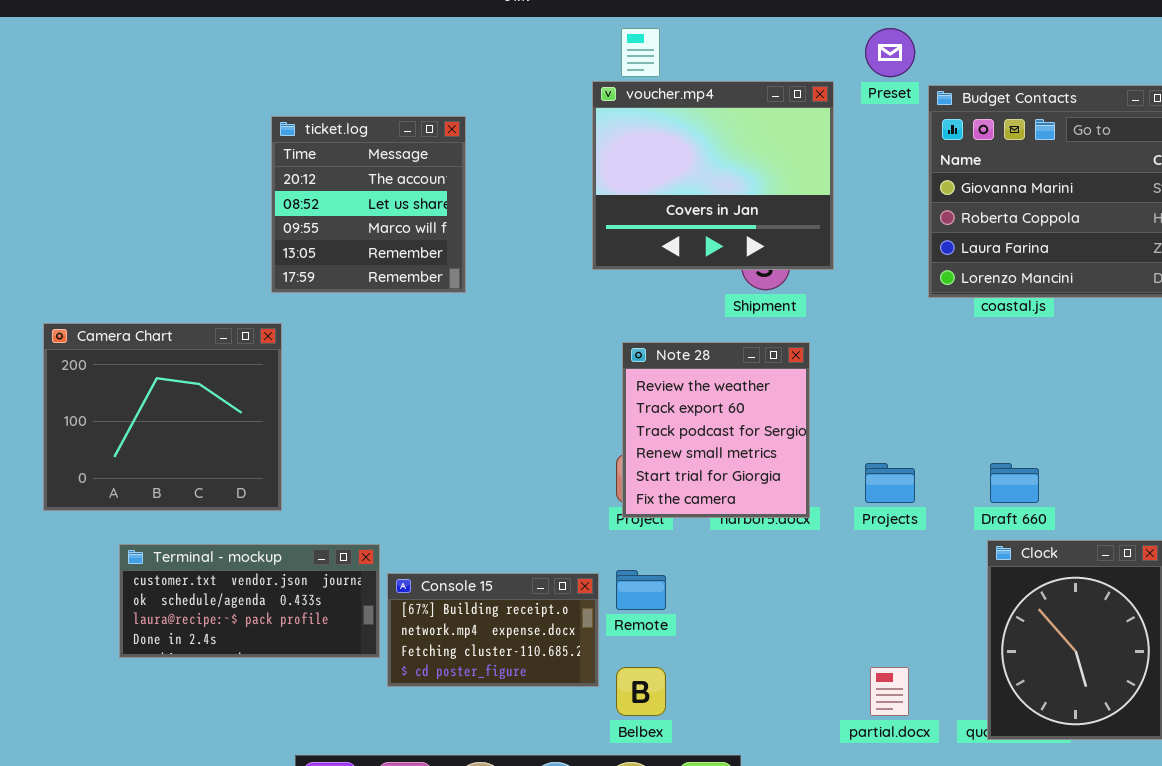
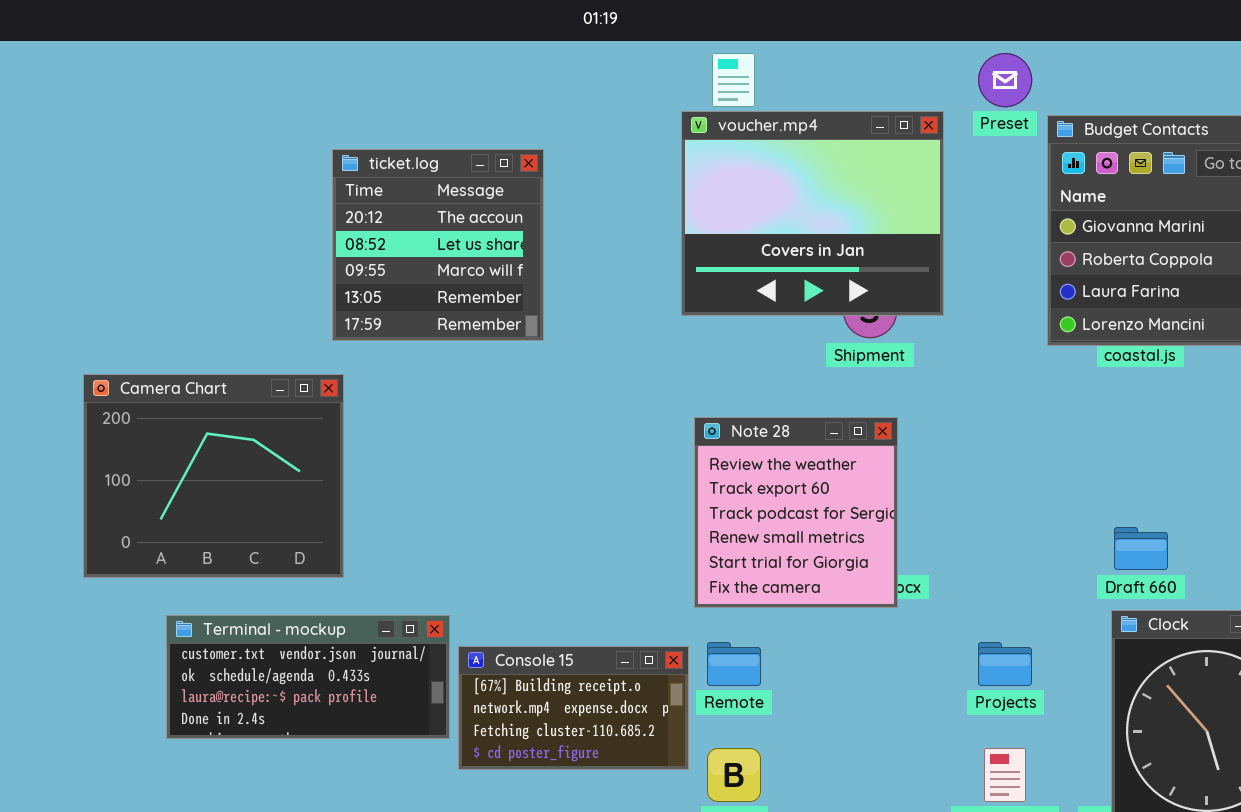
Note 28: [622,342,810,518] -> [694,417,898,608], moved
Projects: [865,463,915,503] -> [978,642,1032,686], moved

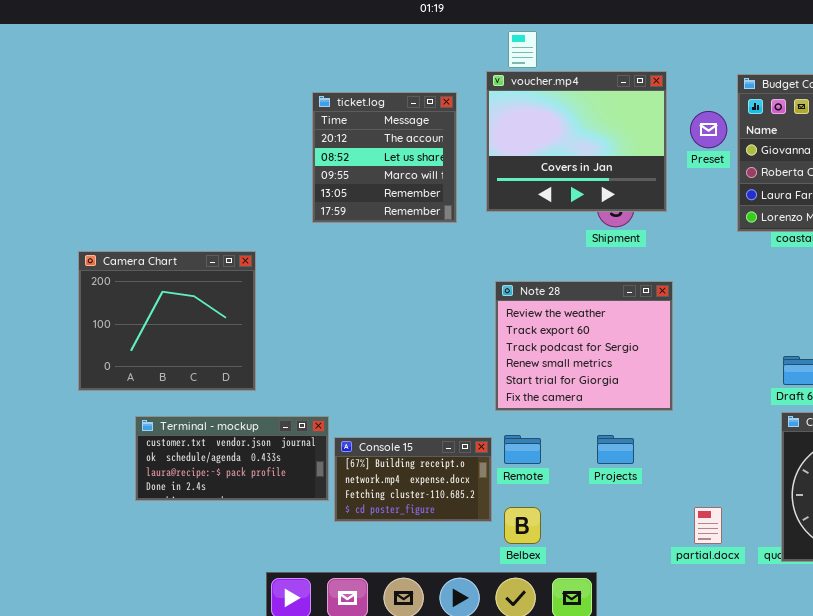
Preset: [978,53,1032,107] -> [690,111,727,148], moved
ticket.log: [332,149,544,341] -> [312,92,457,223], moved
Note 28: [694,417,898,608] -> [495,281,673,411], resized
Projects: [978,642,1032,686] -> [597,435,634,464], moved

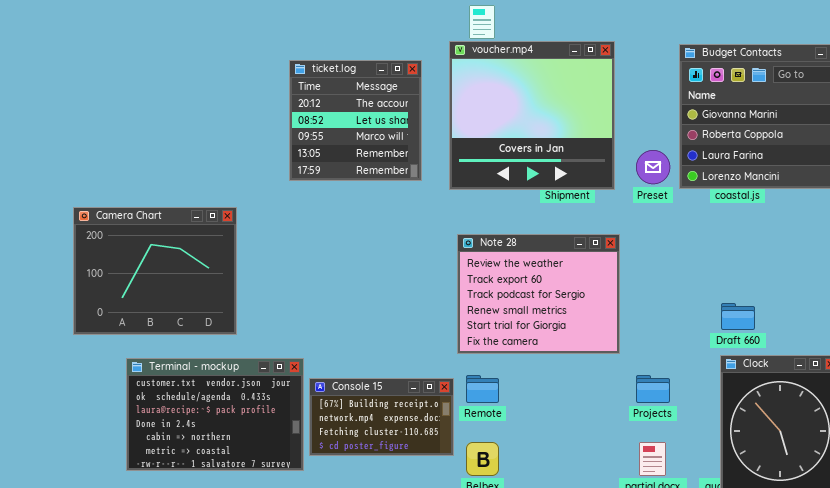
voucher.mp4: [486,71,667,212] -> [449,41,615,190], resized
Preset: [690,111,727,148] -> [636,150,670,184], moved
Terminal - mockup: [135,416,329,501] -> [126,358,304,471], resized
Projects: [597,435,634,464] -> [636,375,670,403], moved

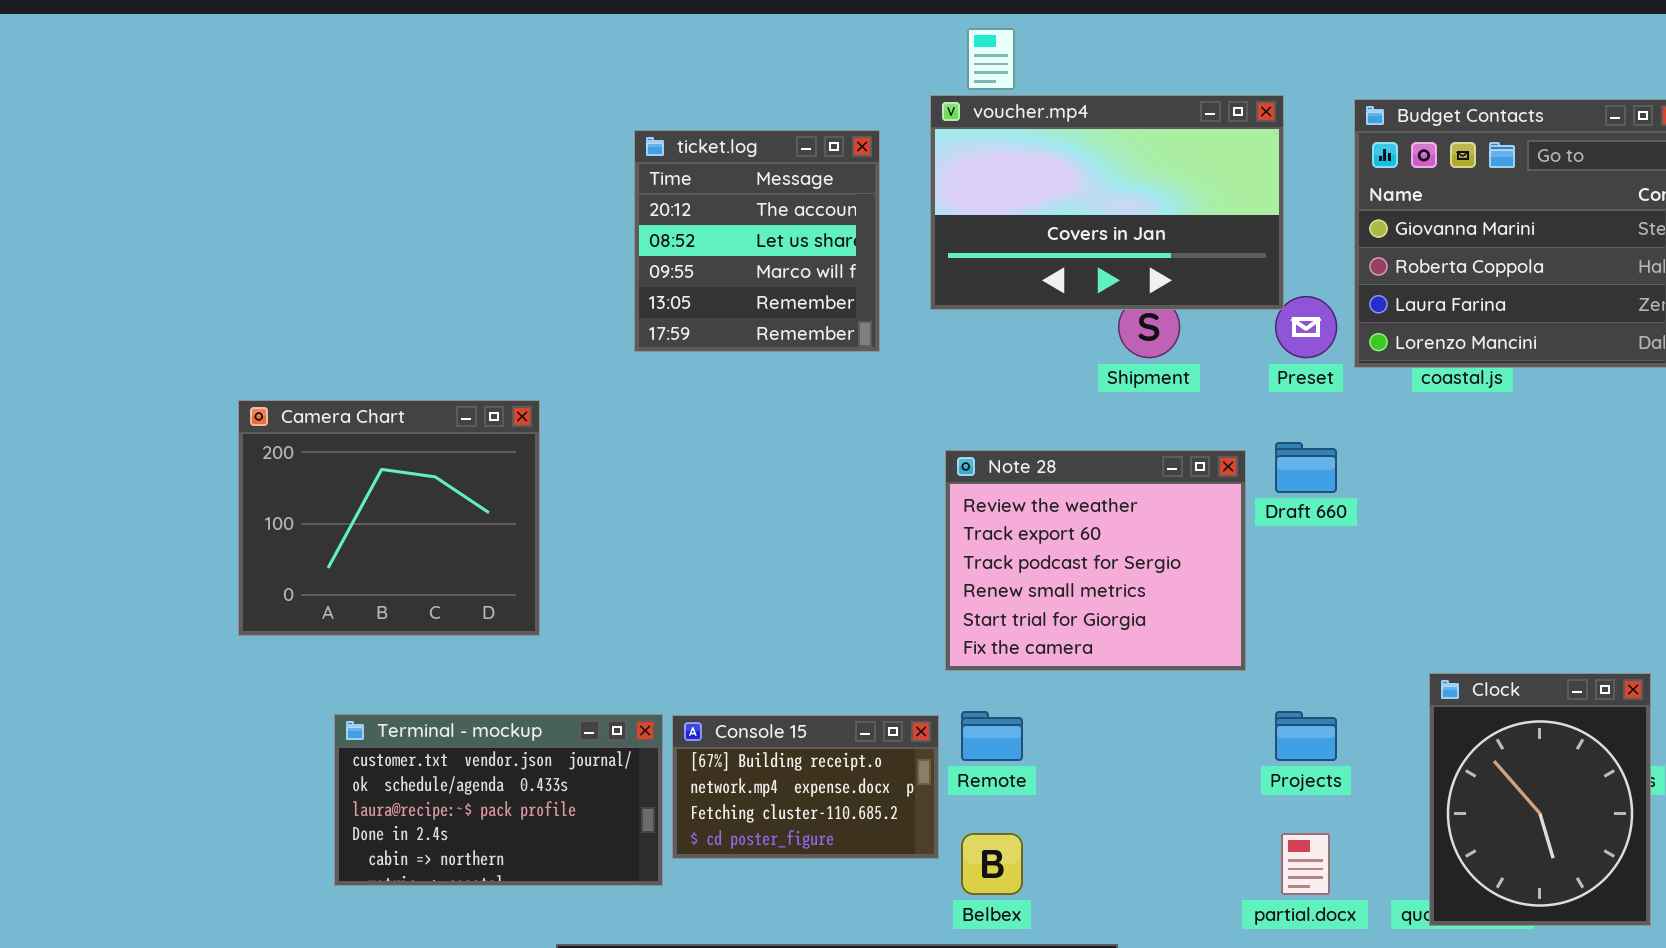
voucher.mp4: [449,41,615,190] -> [930,95,1284,310], resized
Draft 660: [721,303,755,330] -> [1275,442,1337,493], moved
Terminal - mockup: [126,358,304,471] -> [334,714,663,886], resized

